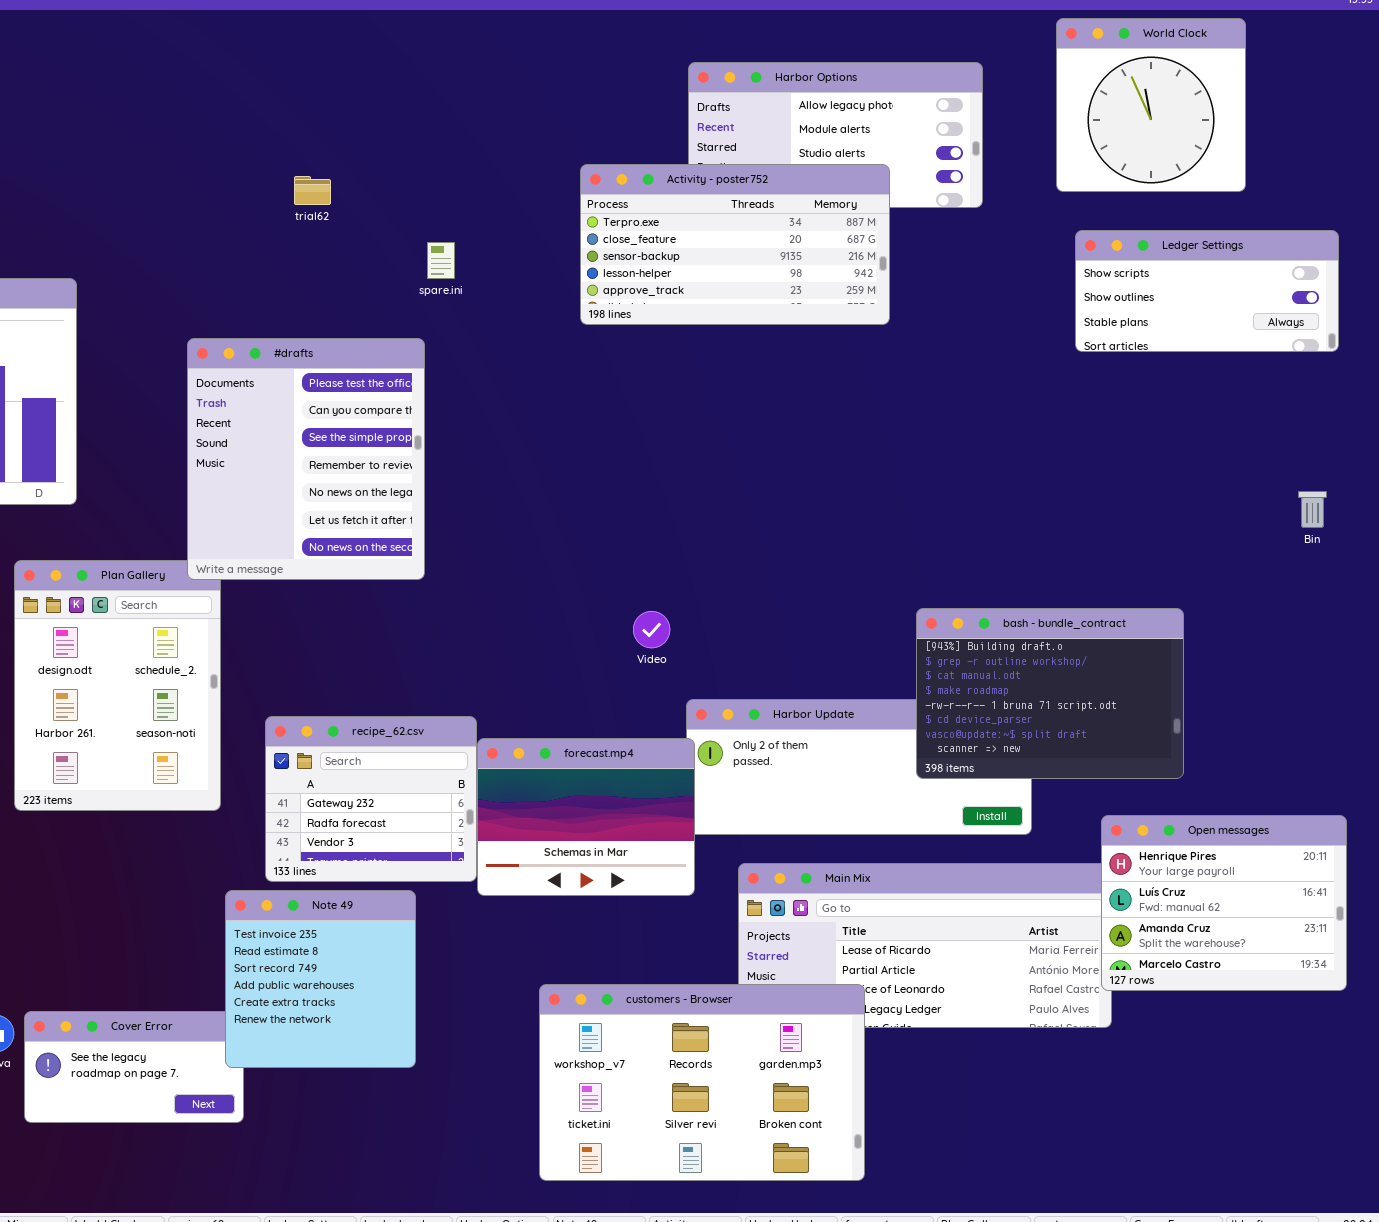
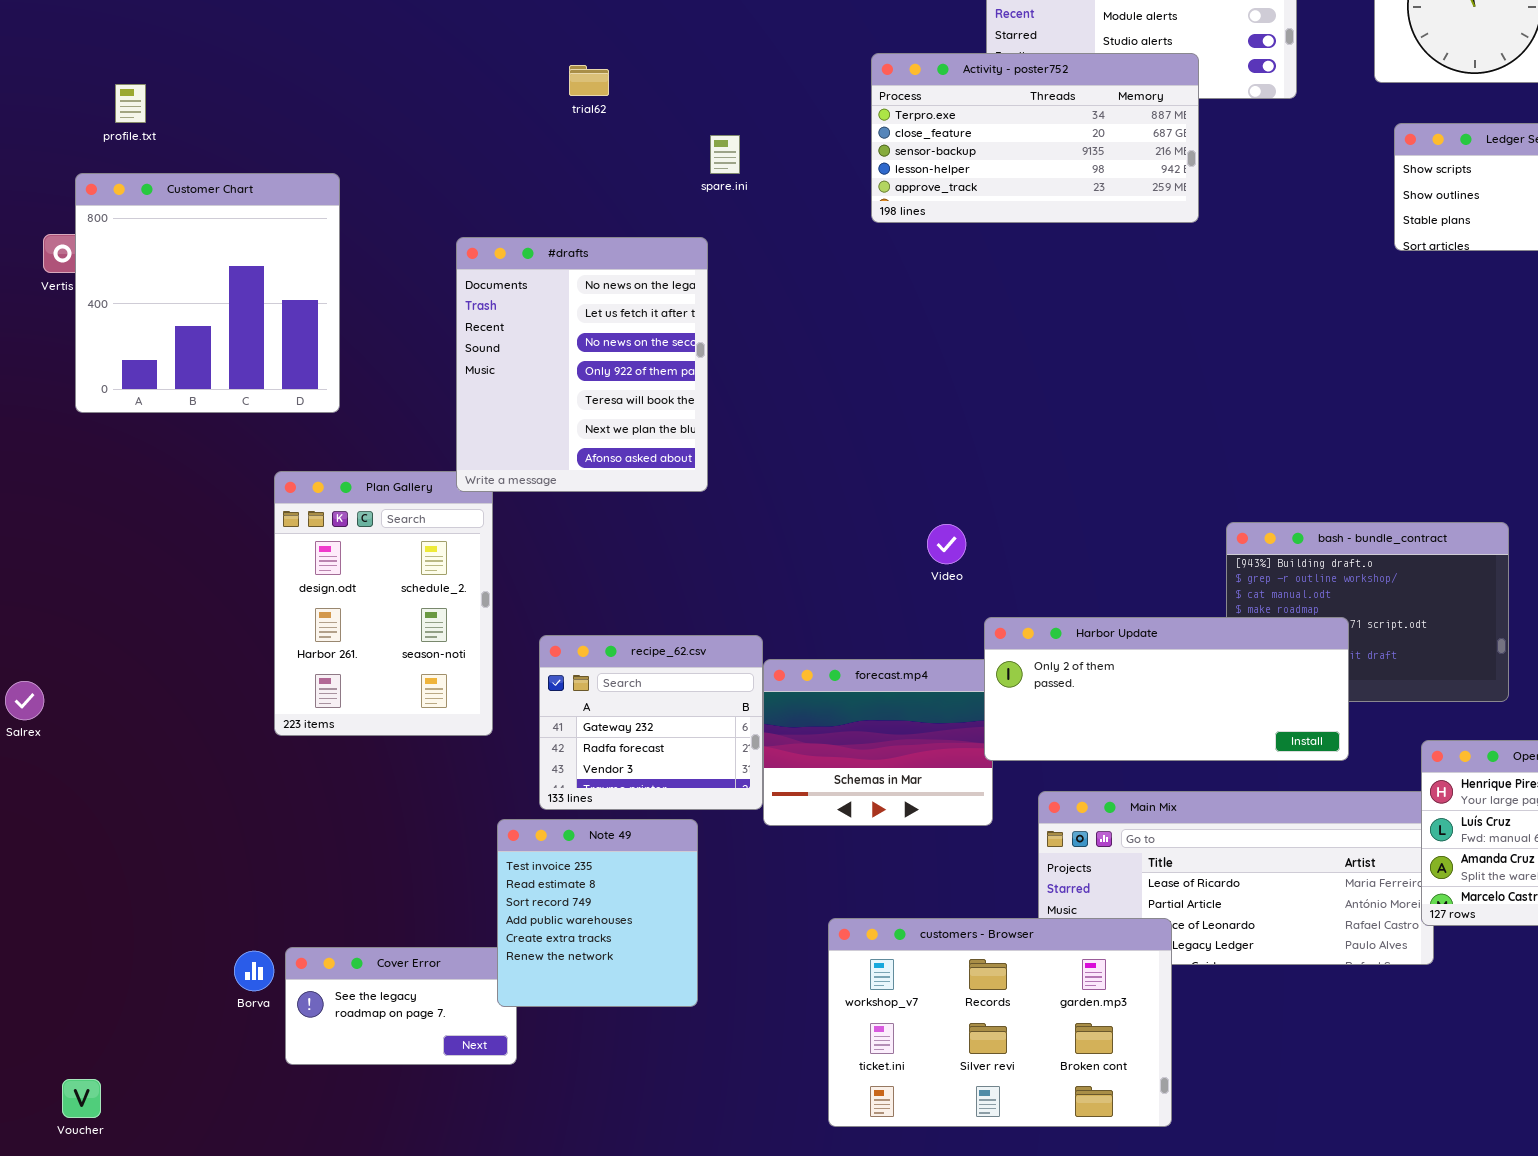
#drafts: [187,338,425,580] -> [456,237,708,492], scrolled down 4 rows
Harbor Update: [686,699,1032,835] -> [984,617,1349,761], raised

